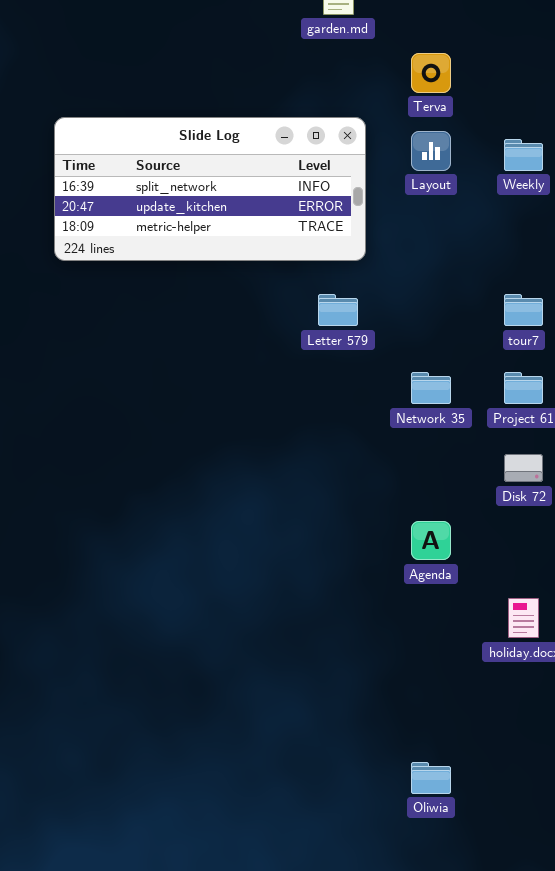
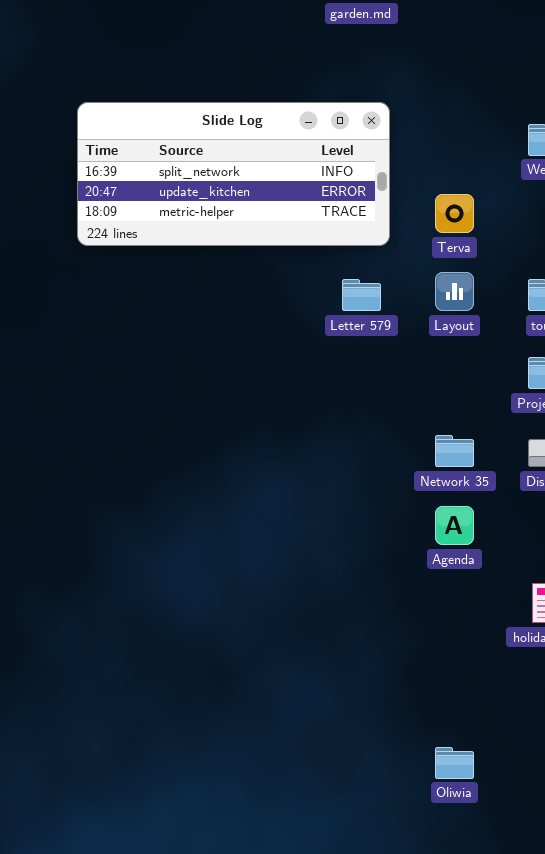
Terva: [411,53,451,93] -> [435,194,474,233], moved
Layout: [411,131,451,171] -> [435,272,474,311], moved
Network 35: [411,372,451,404] -> [435,435,474,467], moved

